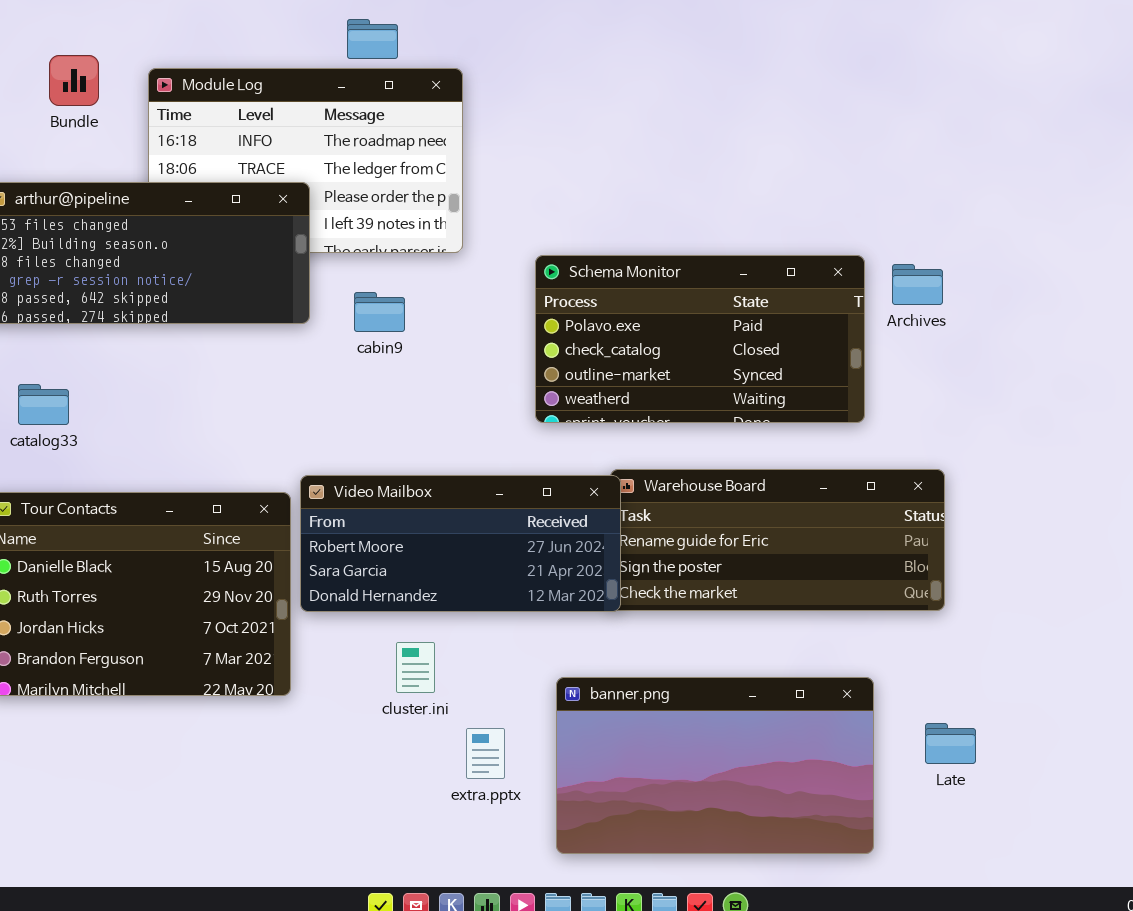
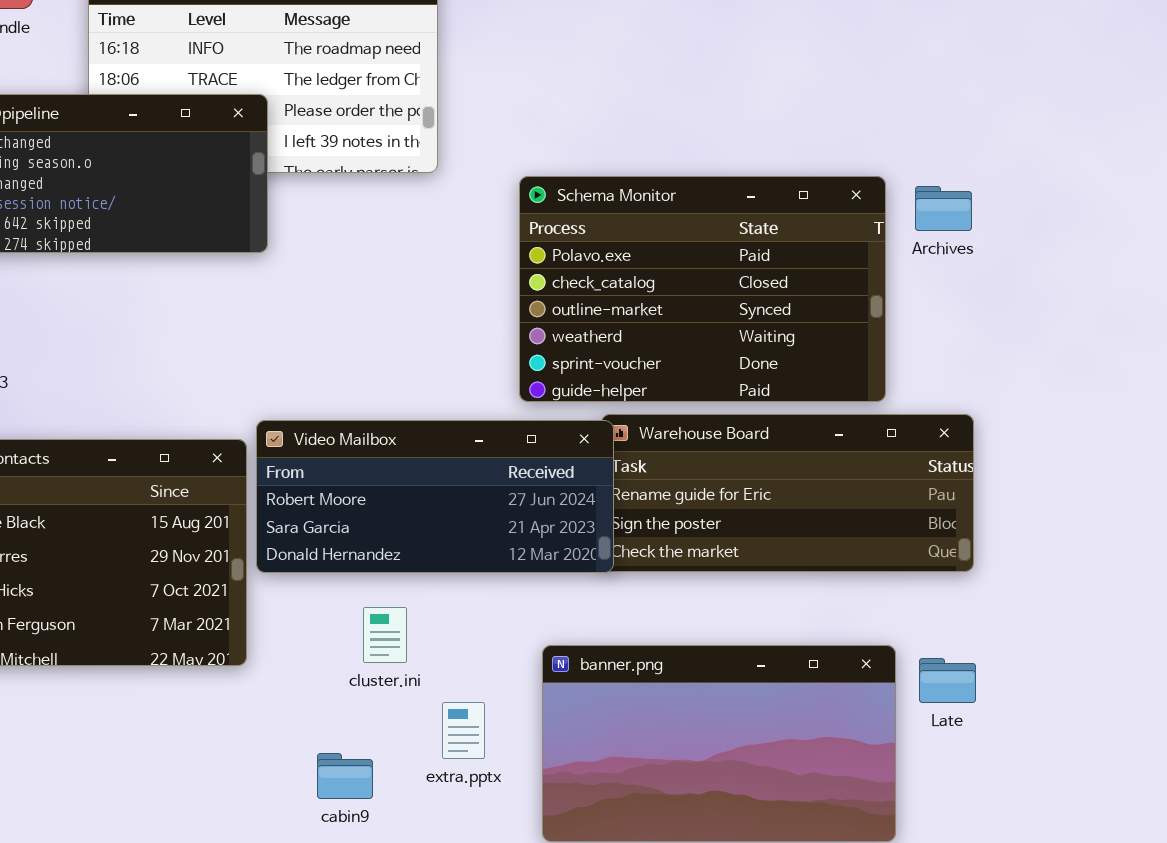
Schema Monitor: [535,255,865,423] -> [519,176,886,402], resized
cabin9: [354,292,405,332] -> [317,753,373,799], moved
Late: [925,723,976,764] -> [919,658,976,703], moved

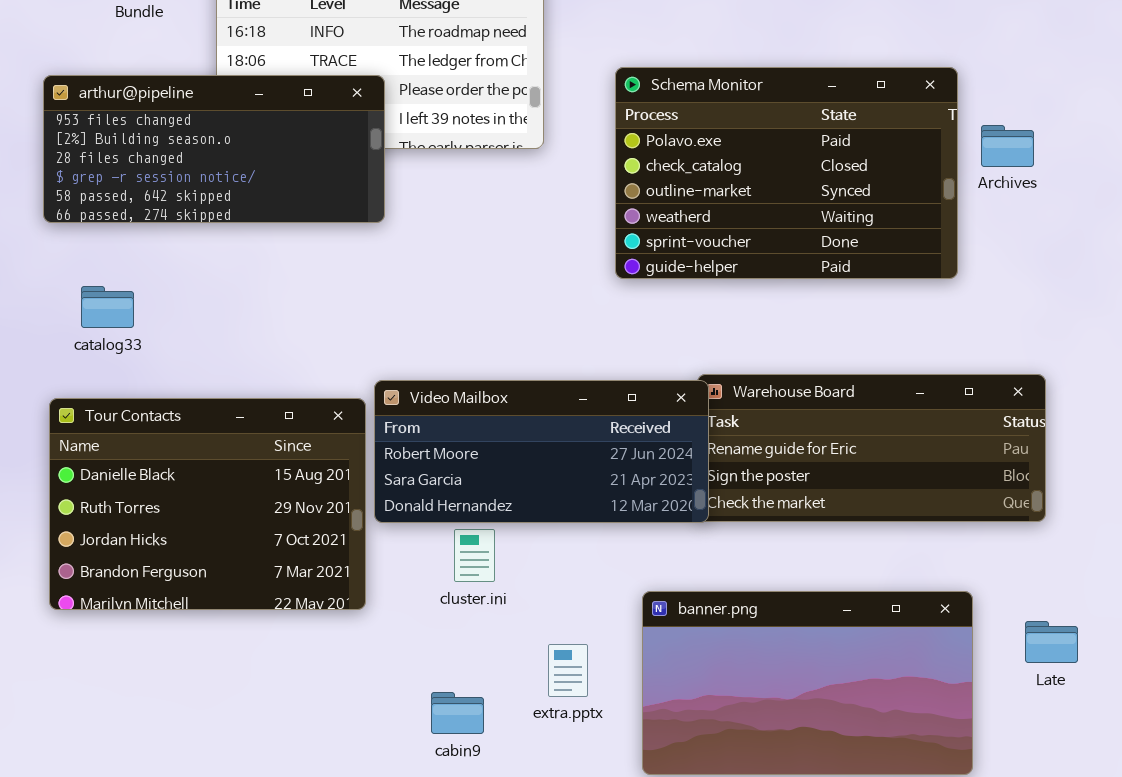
Schema Monitor: [519,176,886,402] -> [615,67,958,279], moved
Archives: [915,186,972,231] -> [981,125,1034,167], moved
cluster.ini: [363,607,407,663] -> [454,529,495,582], moved
Late: [919,658,976,703] -> [1025,621,1078,663], moved

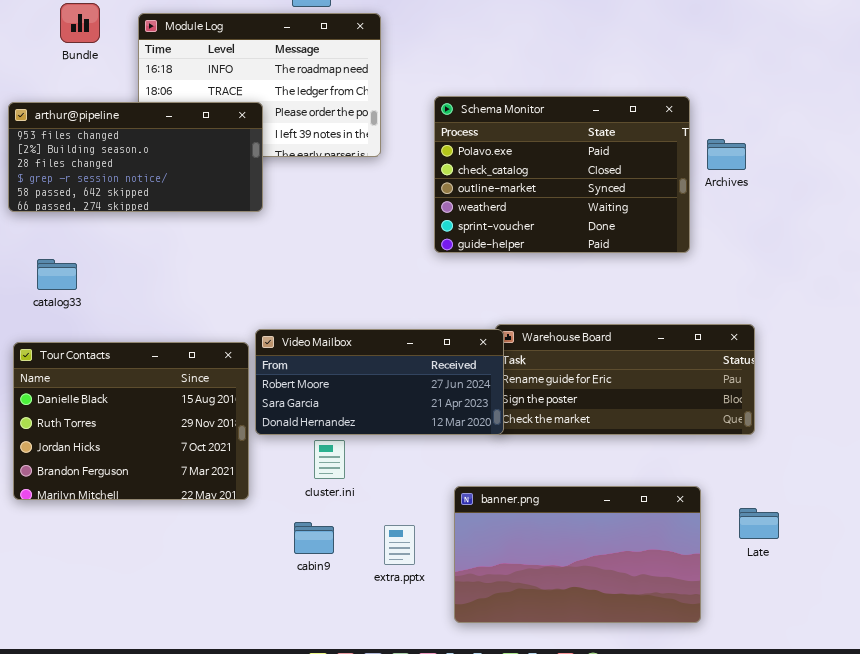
cabin9: [431,692,484,734] -> [294,522,334,554], moved

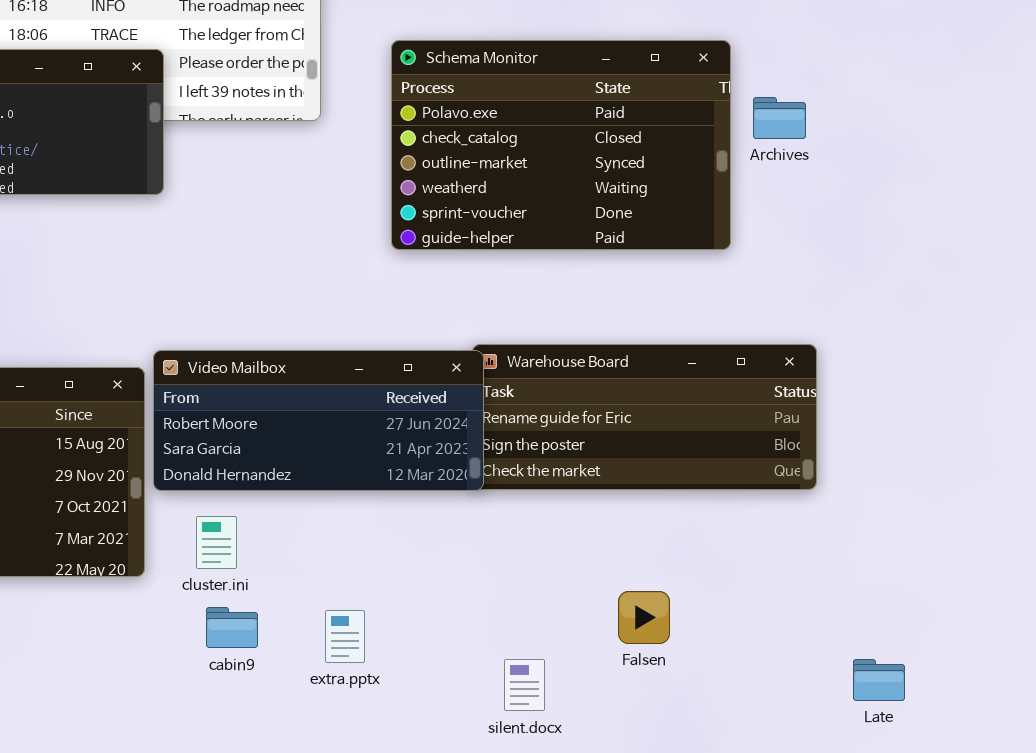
cluster.ini: [314,440,345,479] -> [196,516,237,569], moved
banner.png: [454,486,701,623] -> none, closed
Late: [739,508,779,539] -> [853,659,905,701], moved

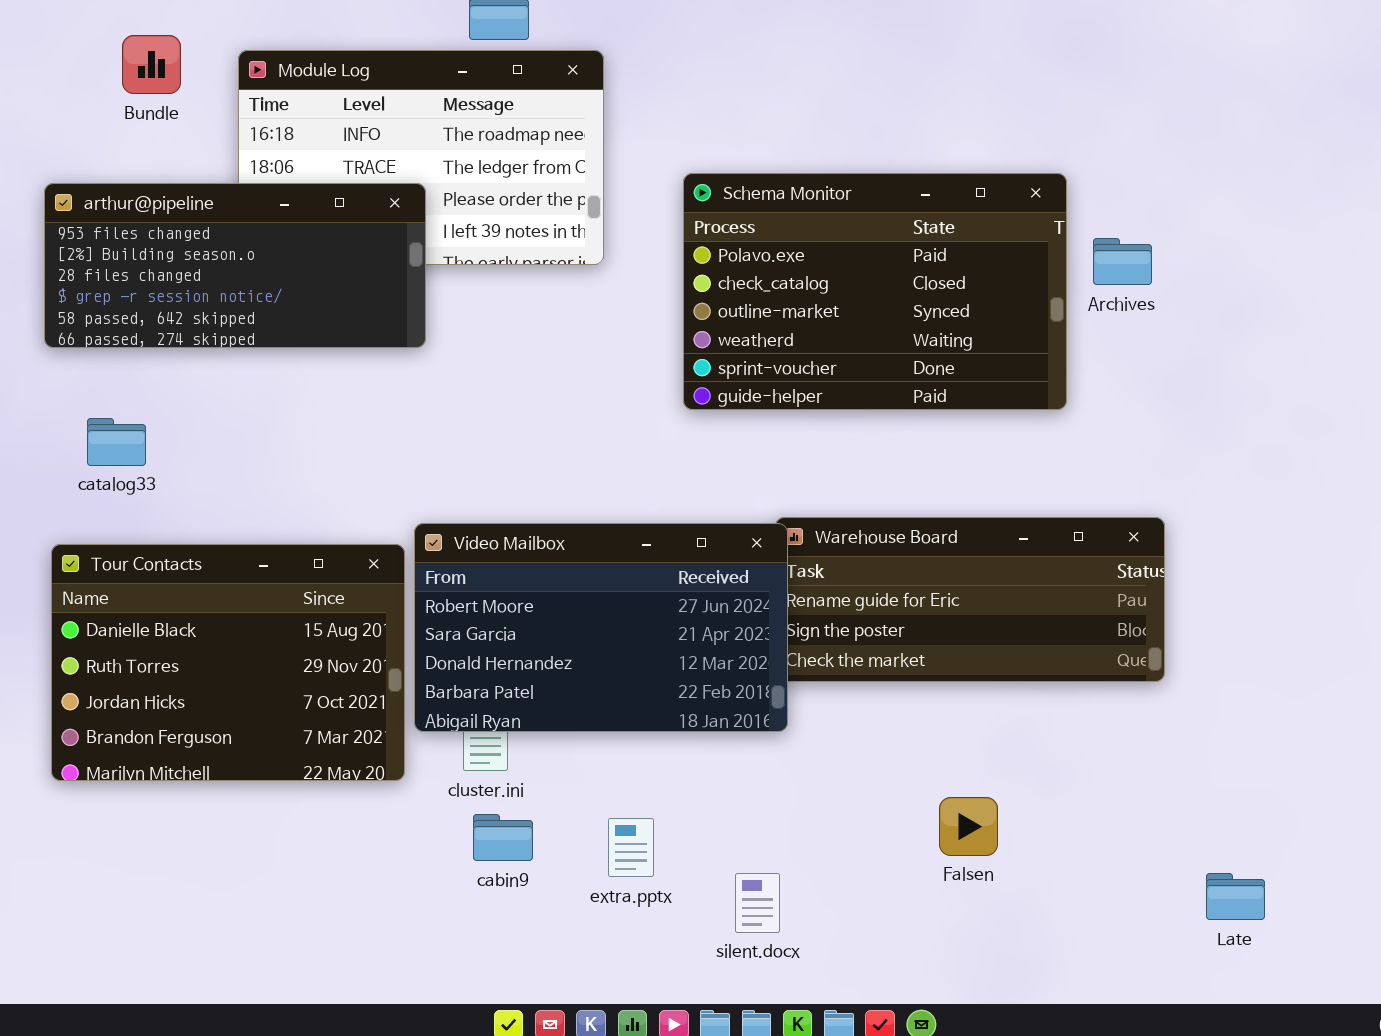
Video Mailbox: [153,350,484,491] -> [414,523,788,732], resized
silent.docx: [504,659,545,711] -> [735,873,780,933], moved

